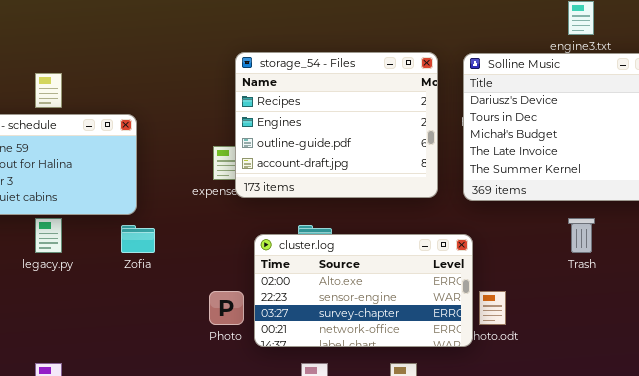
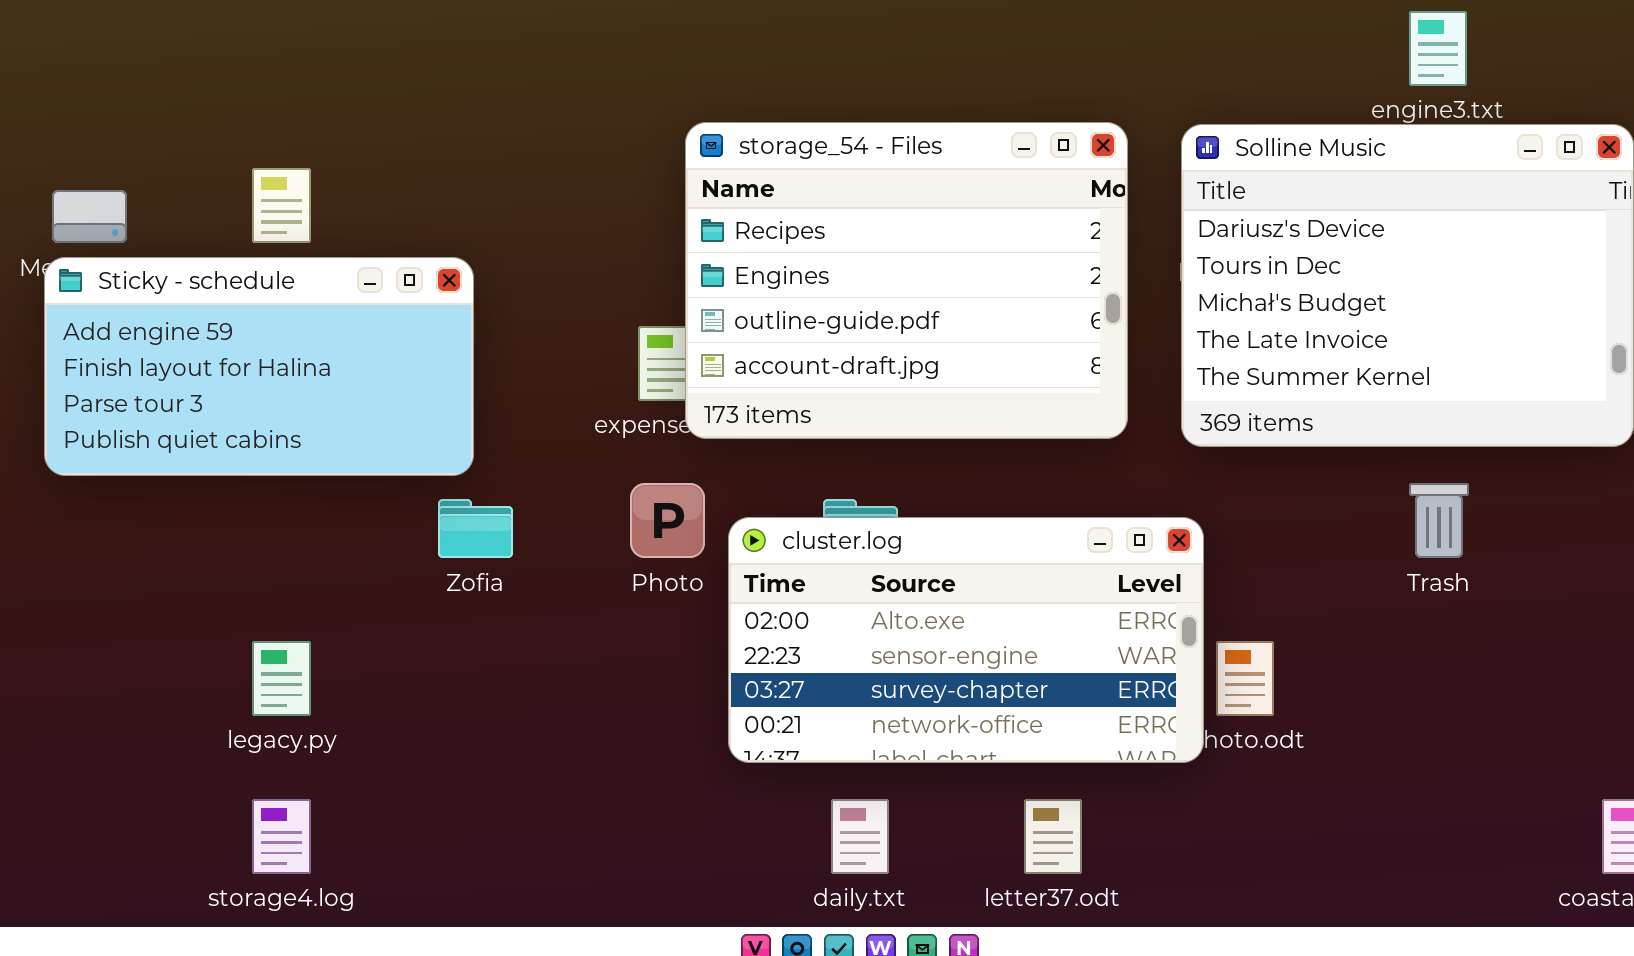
legacy.py: [35,218,62,253] -> [252,641,311,716], moved
Photo: [209,291,244,325] -> [630,483,705,558], moved

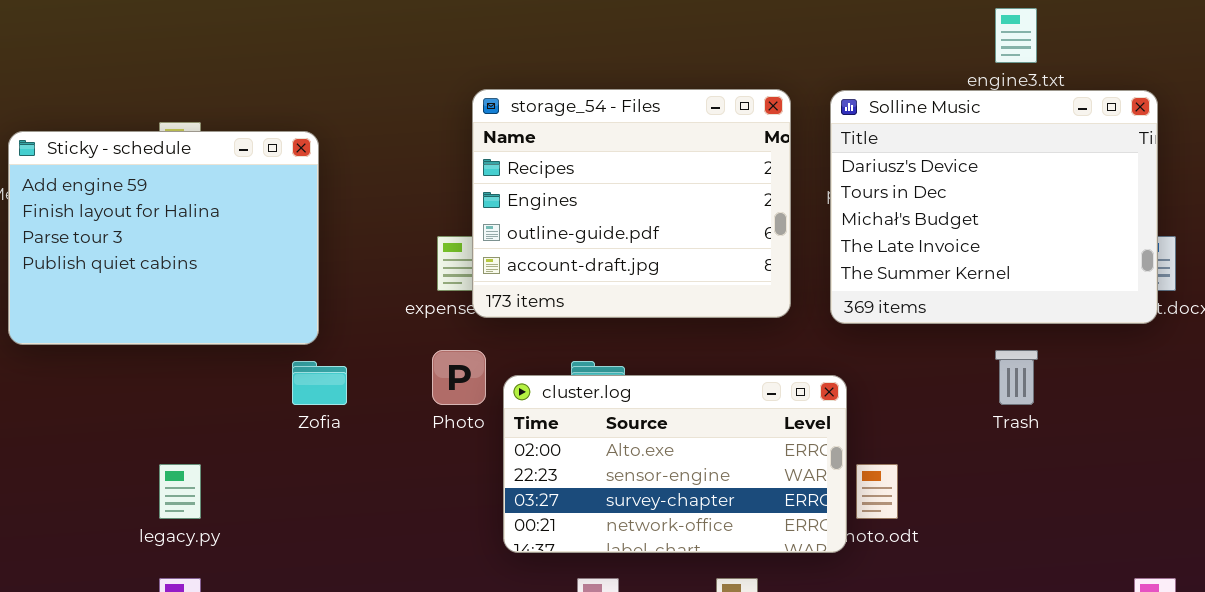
Sticky - schedule: [44,257,474,476] -> [8,131,319,345], resized

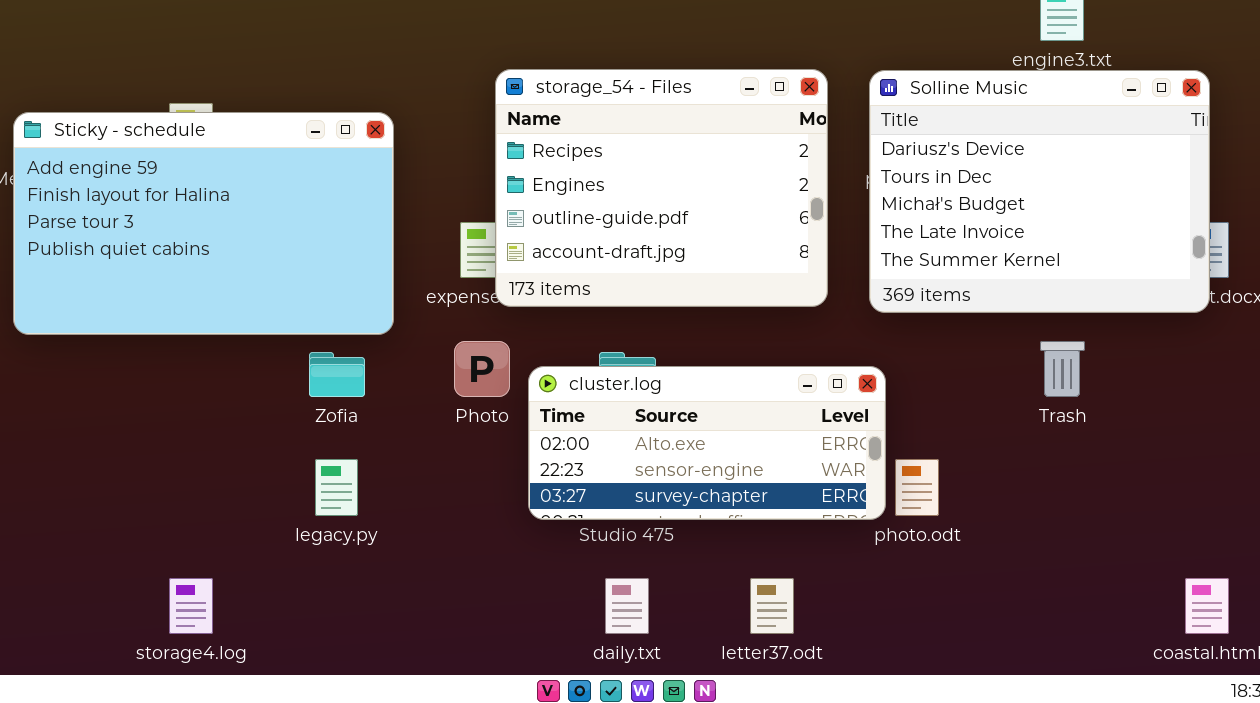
Sticky - schedule: [8,131,319,345] -> [13,112,394,335], resized
cluster.log: [503,375,847,553] -> [528,366,886,520], resized
legacy.py: [159,464,201,519] -> [315,459,358,516], moved

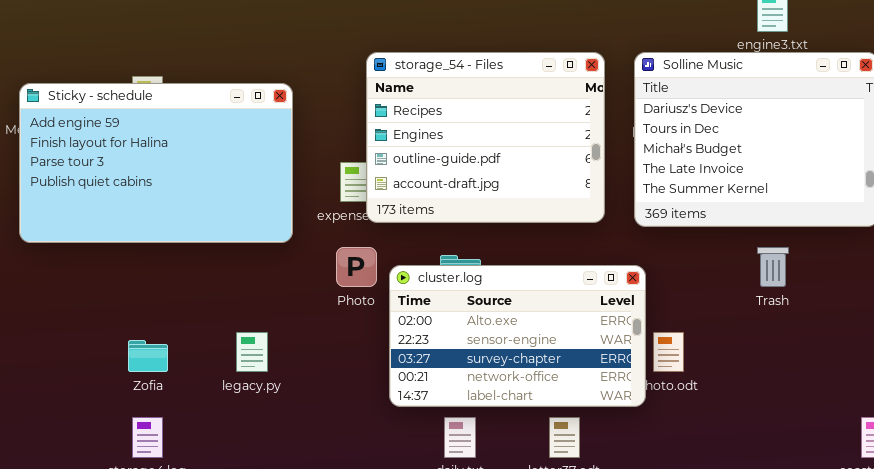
Zofia: [309,352,365,397] -> [128,340,168,372], moved
cluster.log: [528,366,886,520] -> [389,265,646,407], resized

